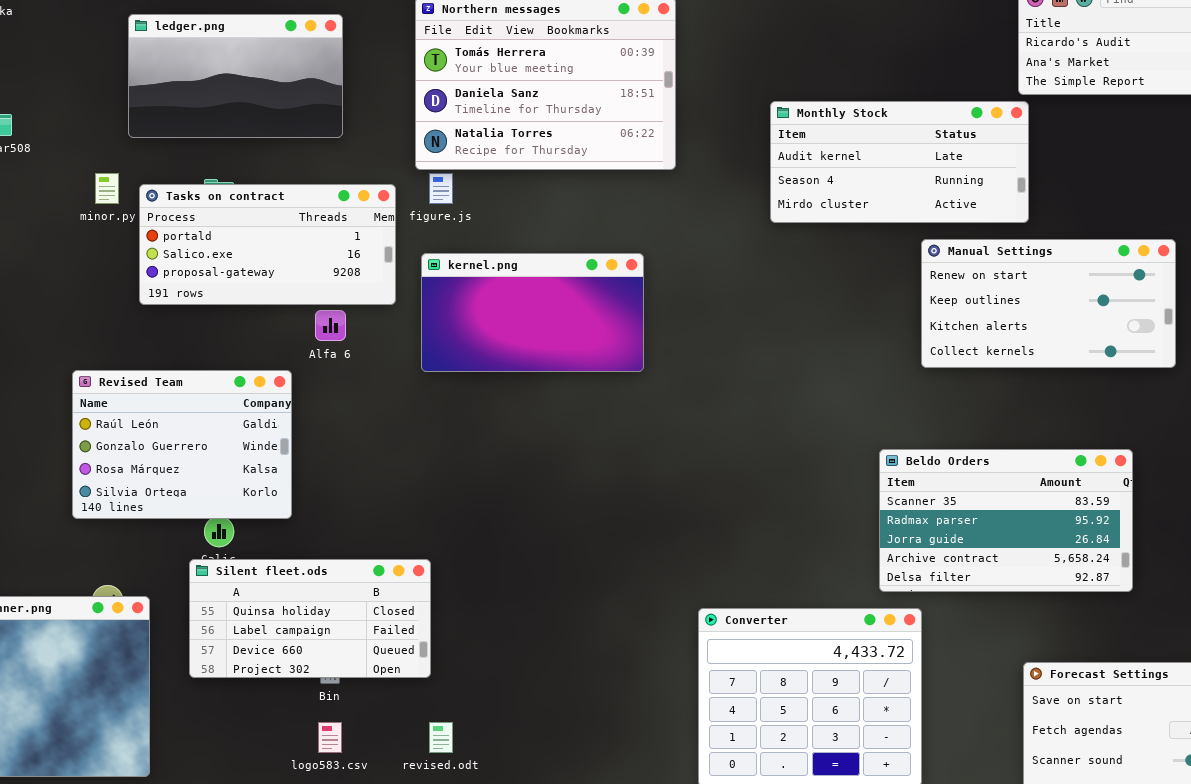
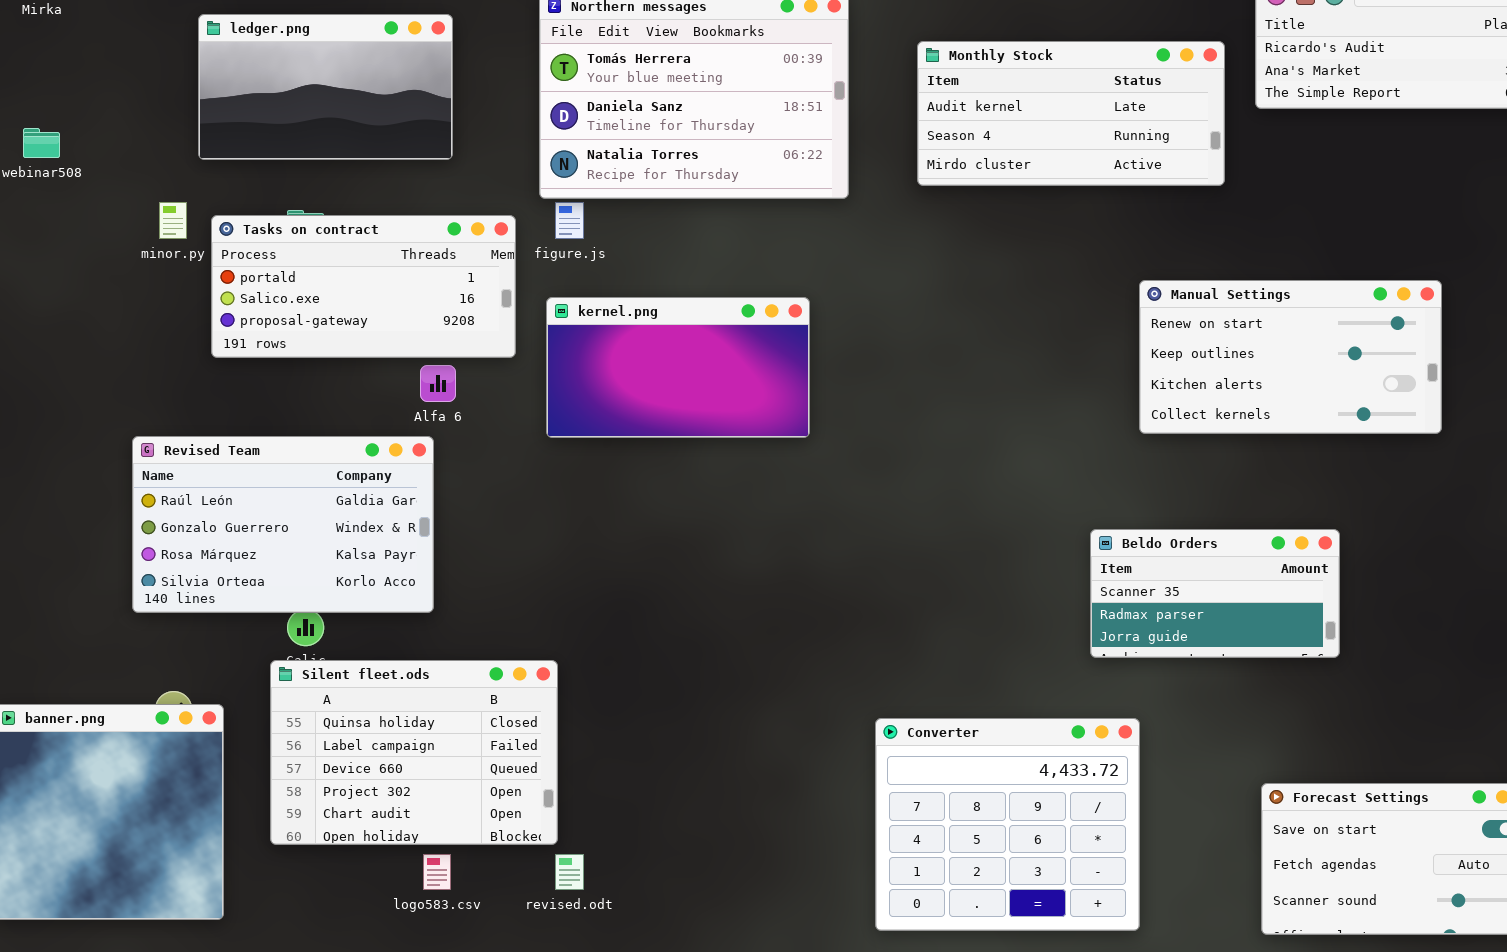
Monthly Stock: [770,101,1029,223] -> [917,41,1225,186], moved
Revised Team: [72,370,292,519] -> [132,436,434,613], resized
Beldo Orders: [879,449,1133,592] -> [1090,529,1340,658], resized
Silent fleet.ods: [189,559,431,678] -> [270,660,558,845], resized

